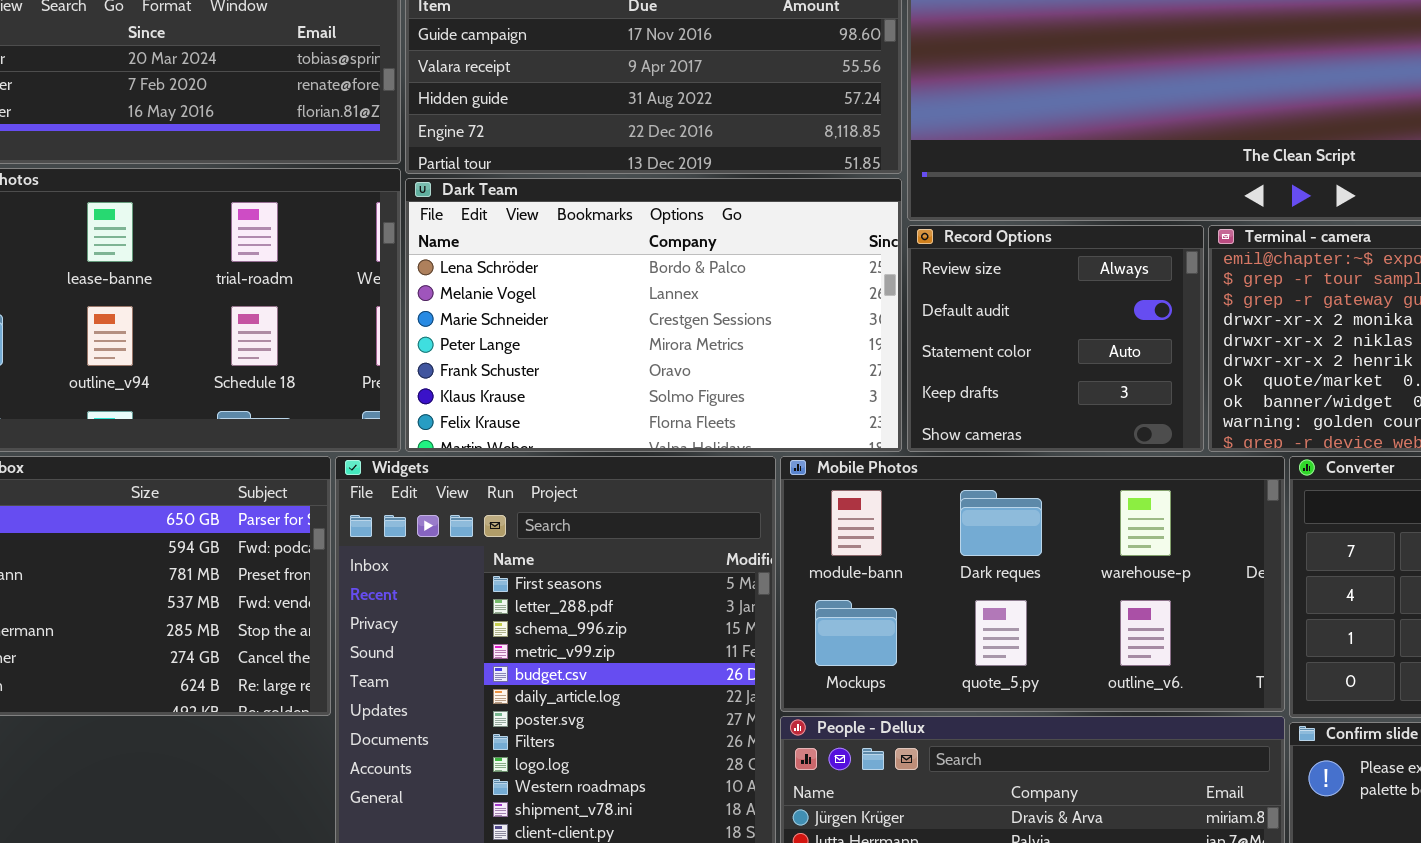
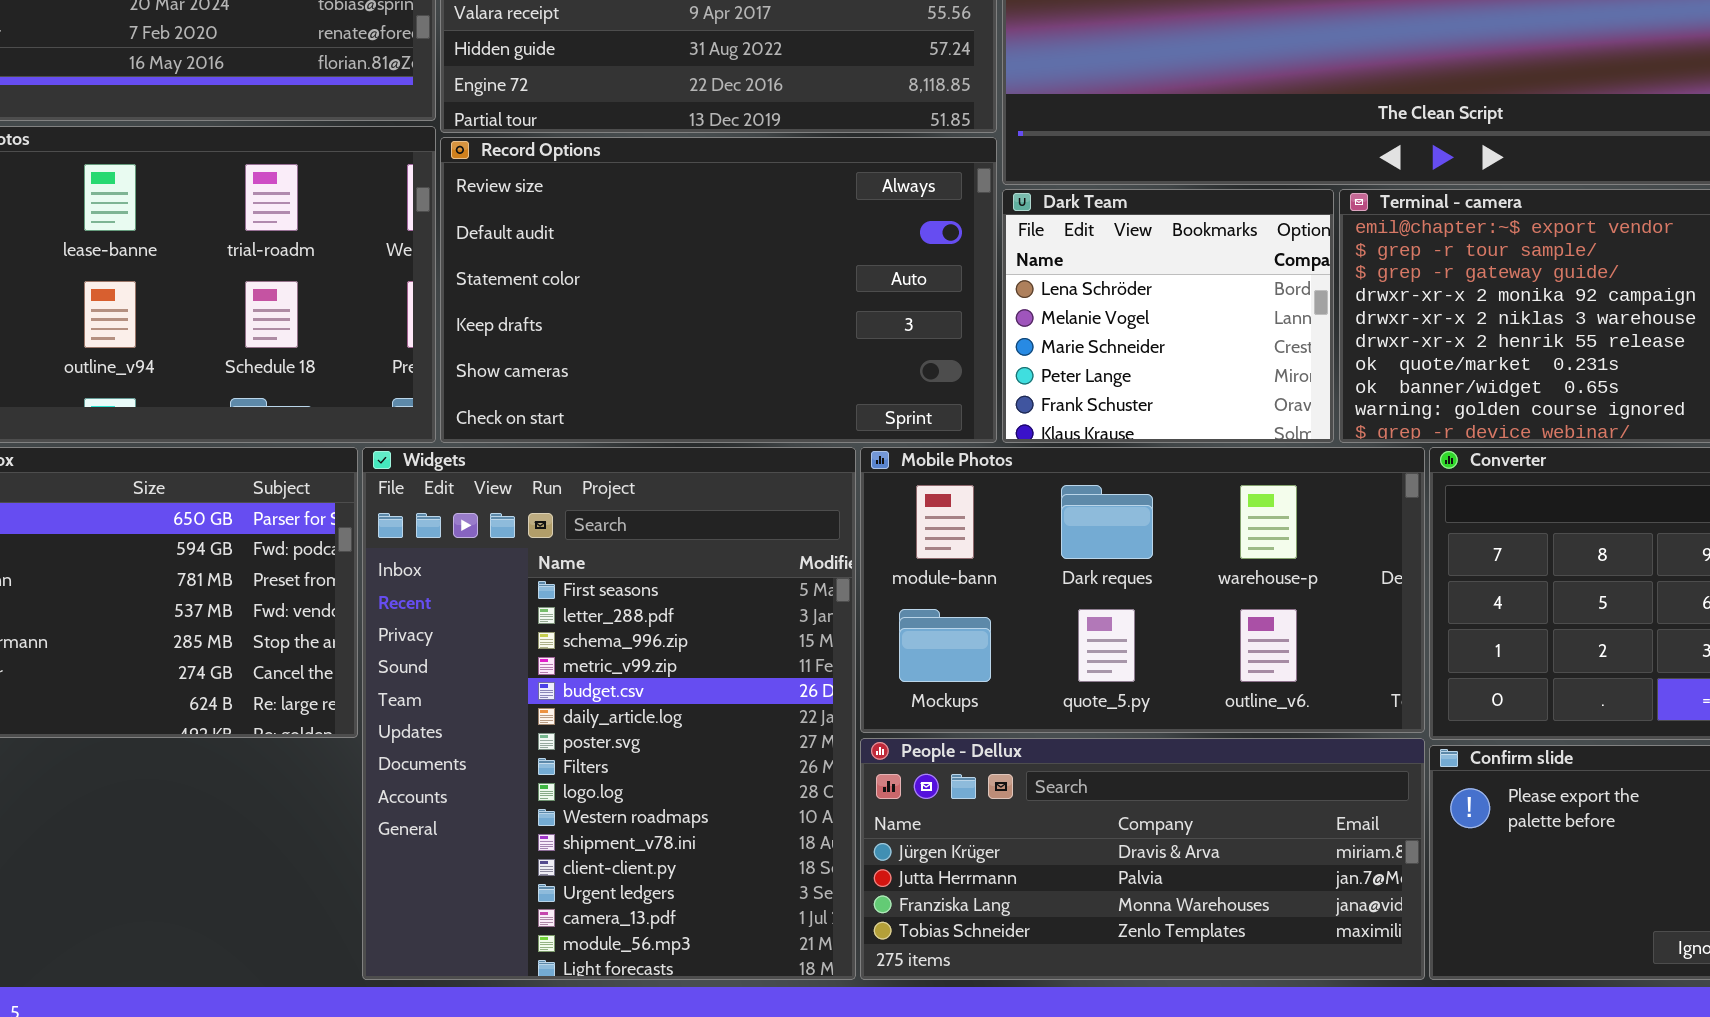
Dark Team: [405,178,902,452] -> [1002,189,1334,443], moved, resized
Record Options: [907,225,1204,452] -> [440,137,997,443], moved, resized

